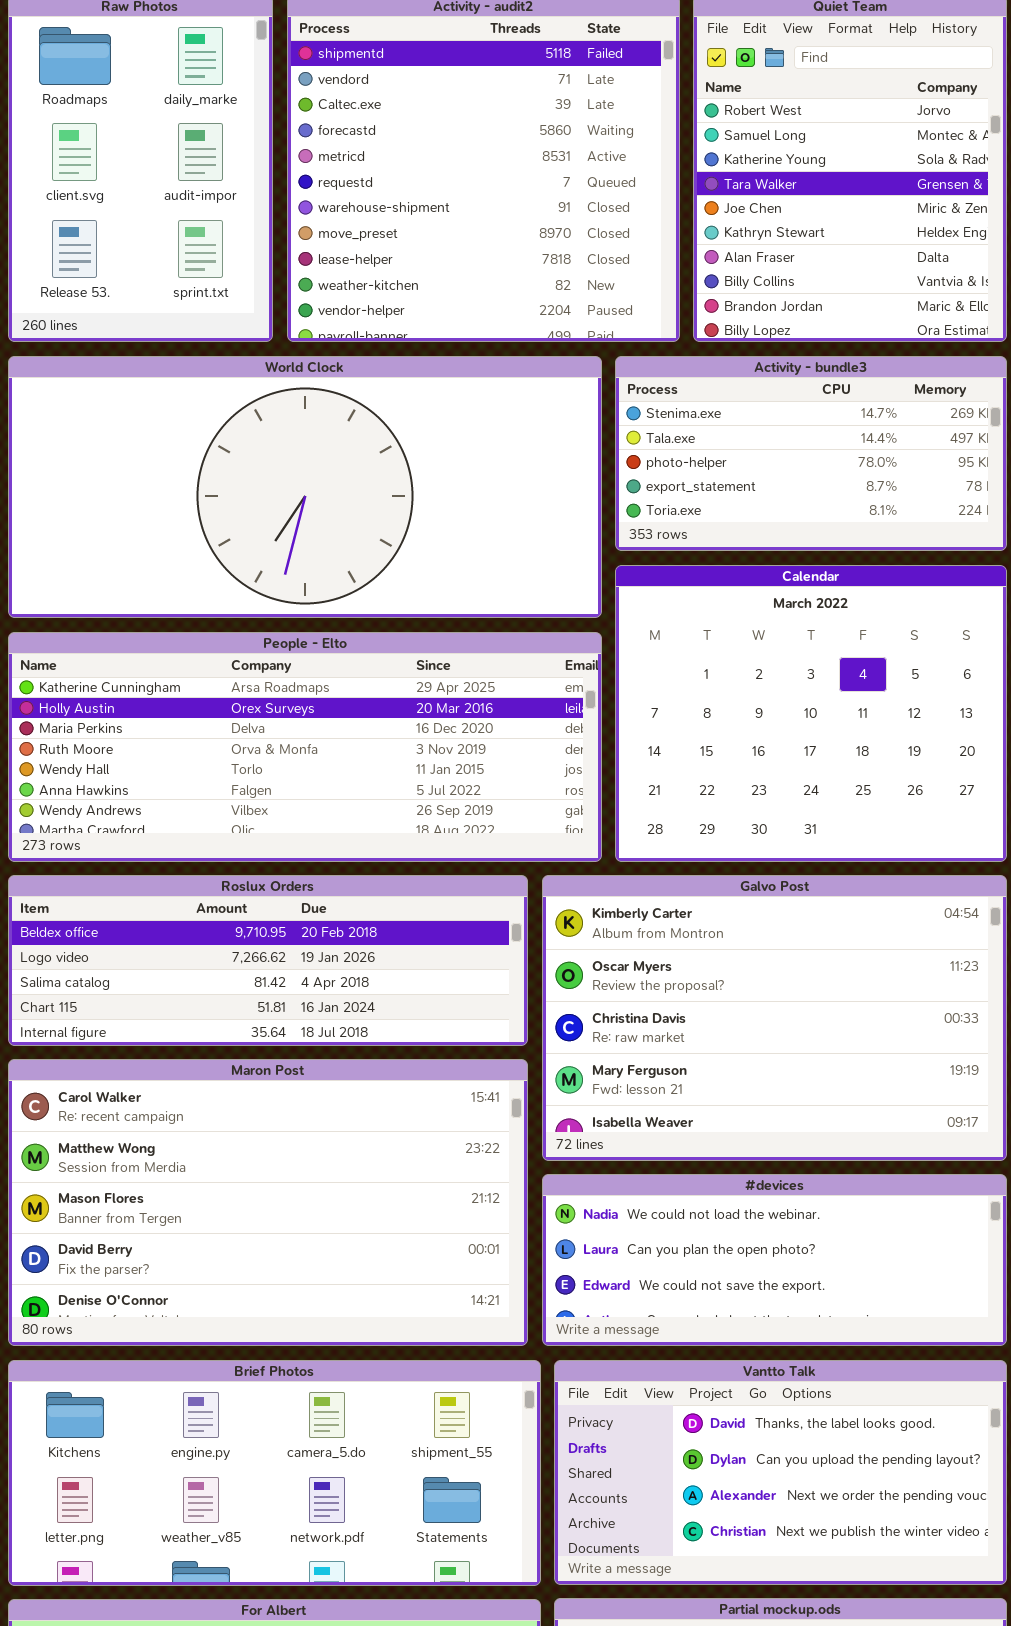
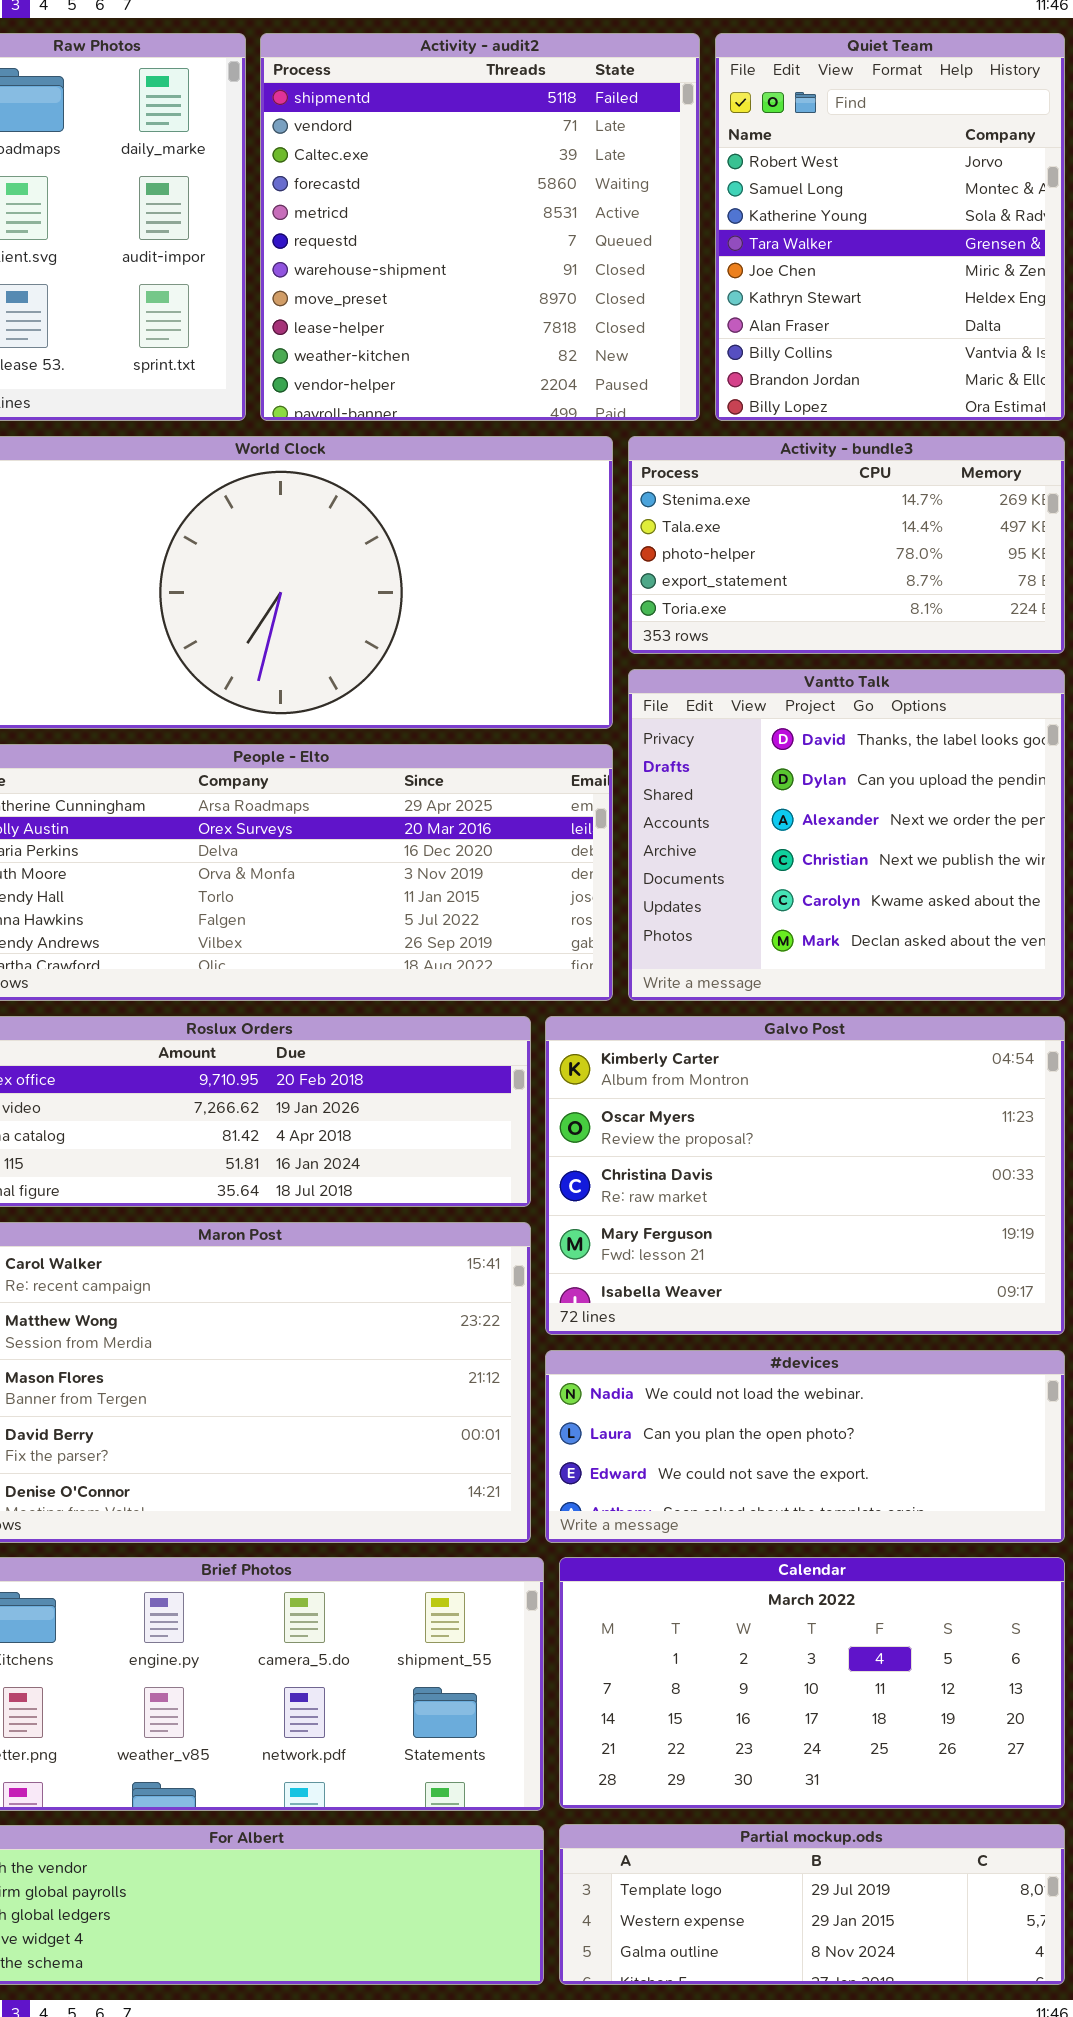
Calendar: [615,565,1007,862] -> [559,1557,1065,1809], moved, resized
Vantto Talk: [554,1360,1007,1585] -> [628,669,1065,1001], moved, resized

